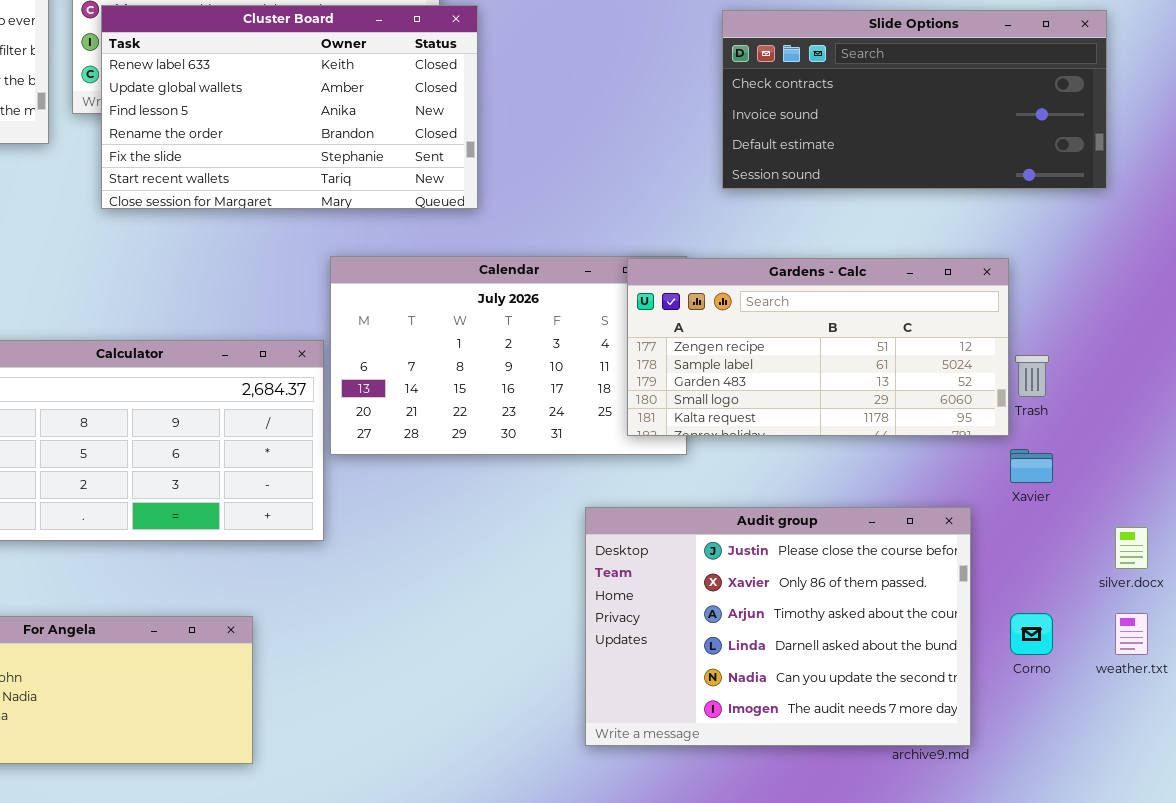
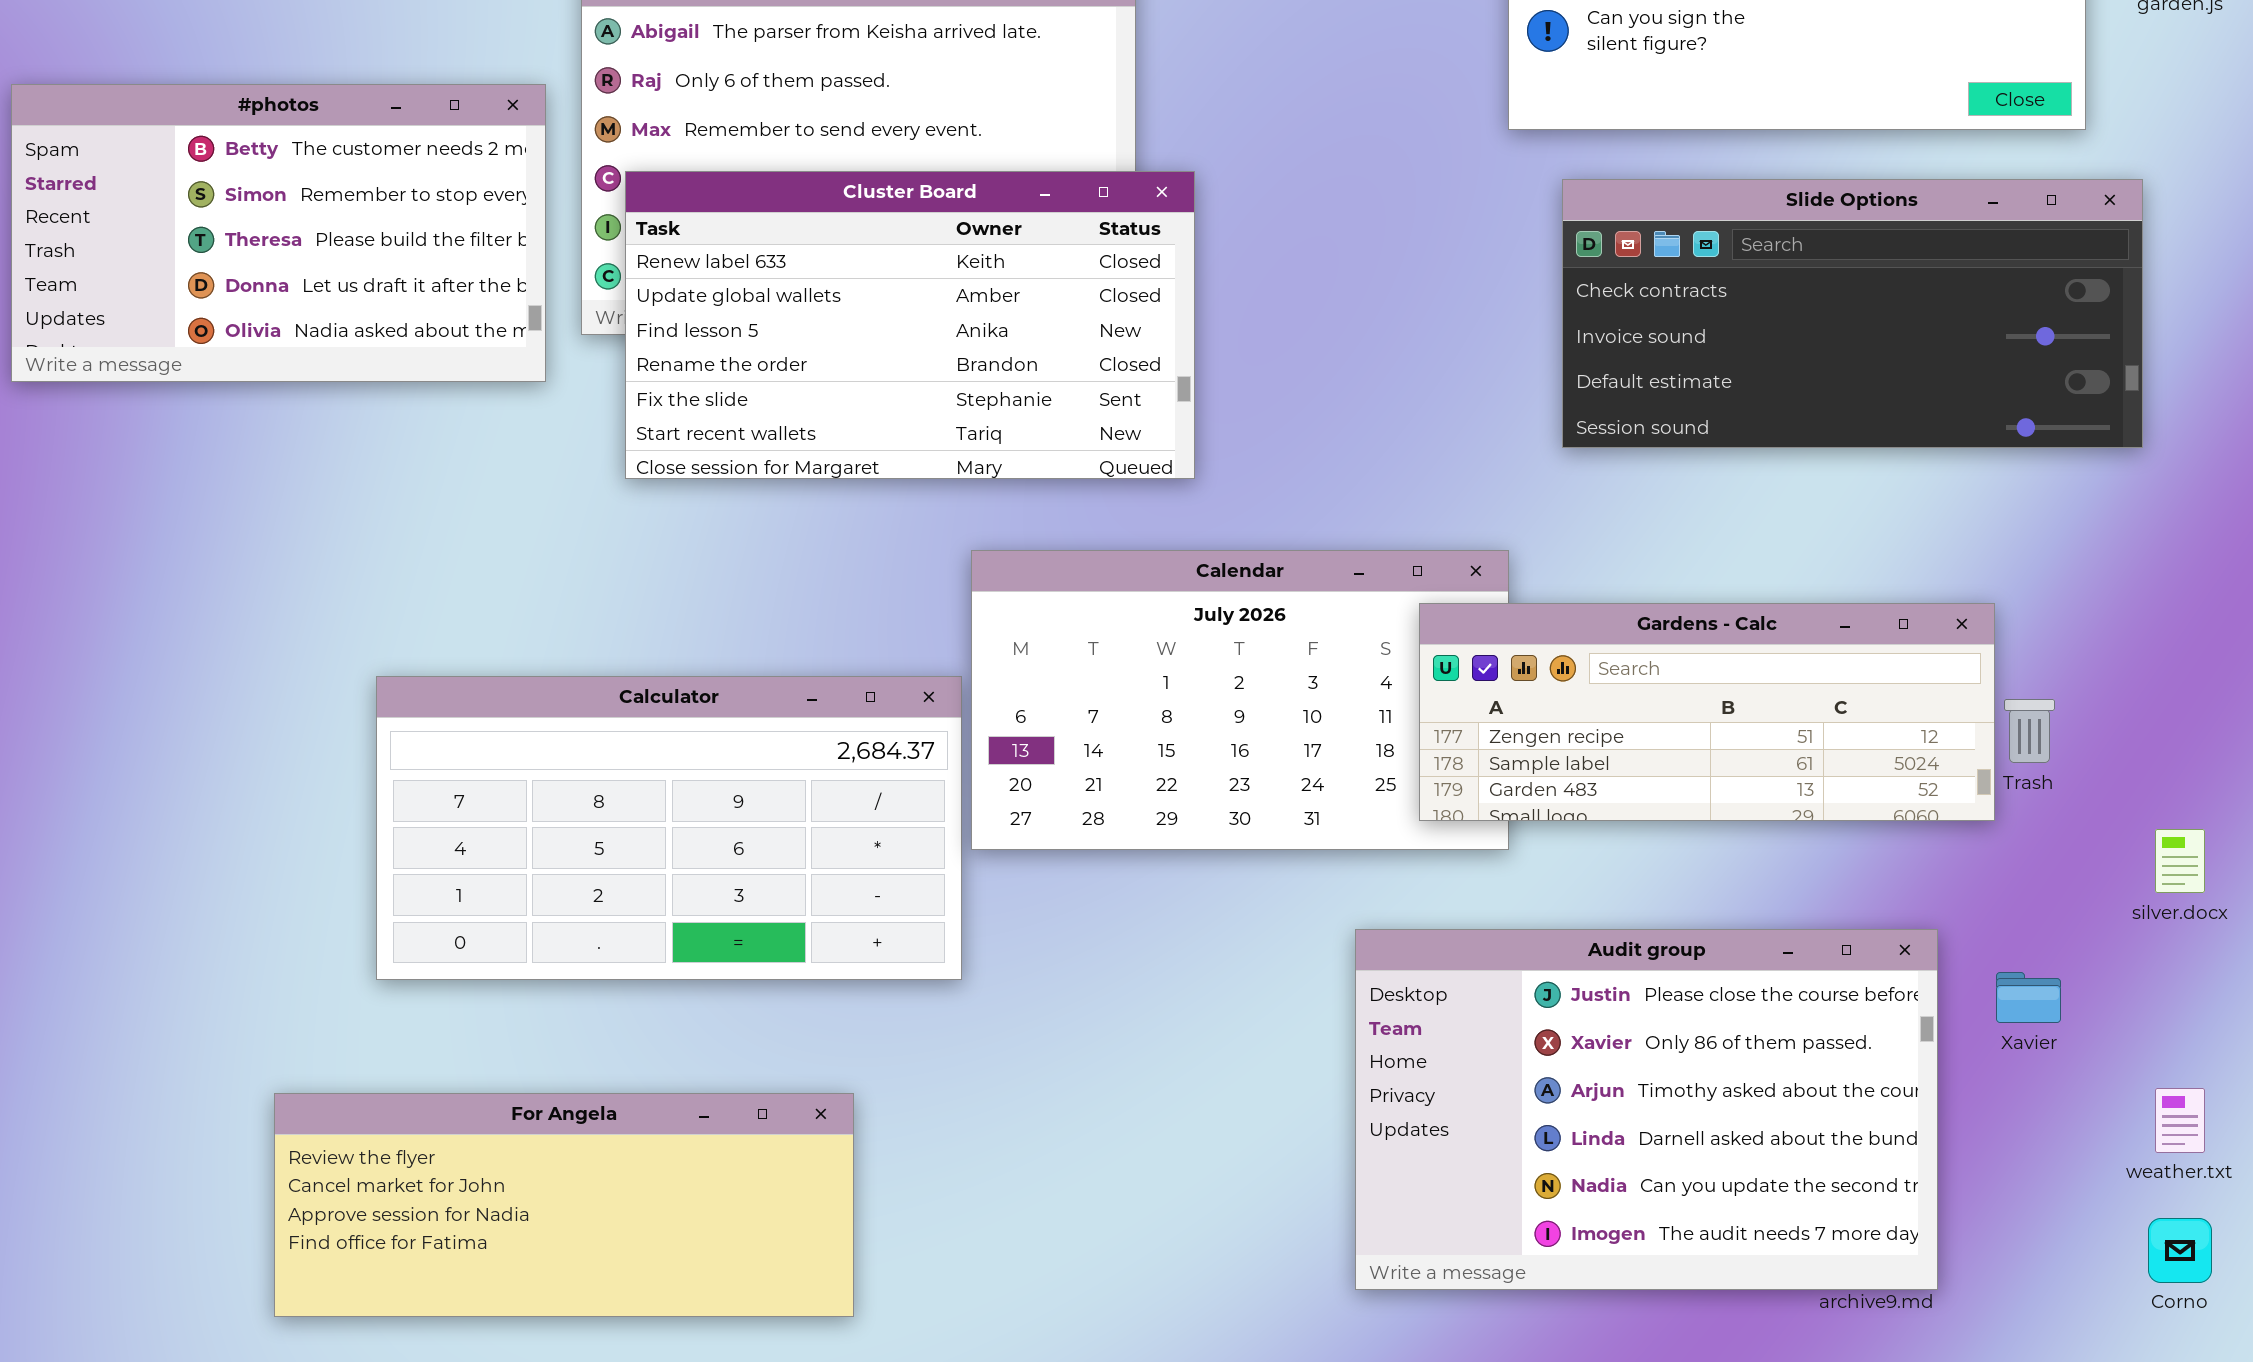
Gardens - Calc: [627,258,1009,436] -> [1419,603,1995,821], resized
Xavier: [1010,449,1053,483] -> [1996,972,2061,1023], moved
silver.docx: [1115,527,1148,569] -> [2155,829,2205,893], moved
Corno: [1010,613,1053,655] -> [2148,1218,2212,1283], moved

